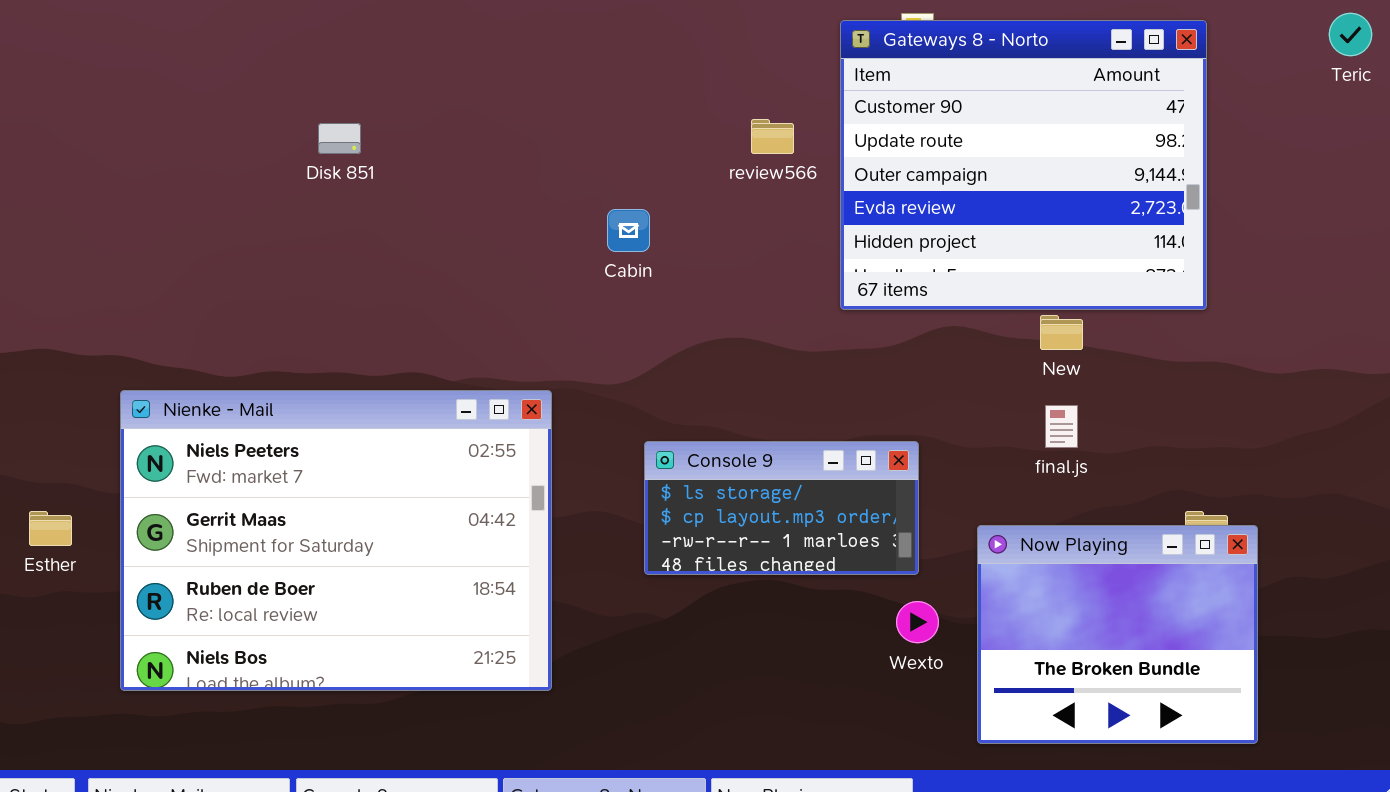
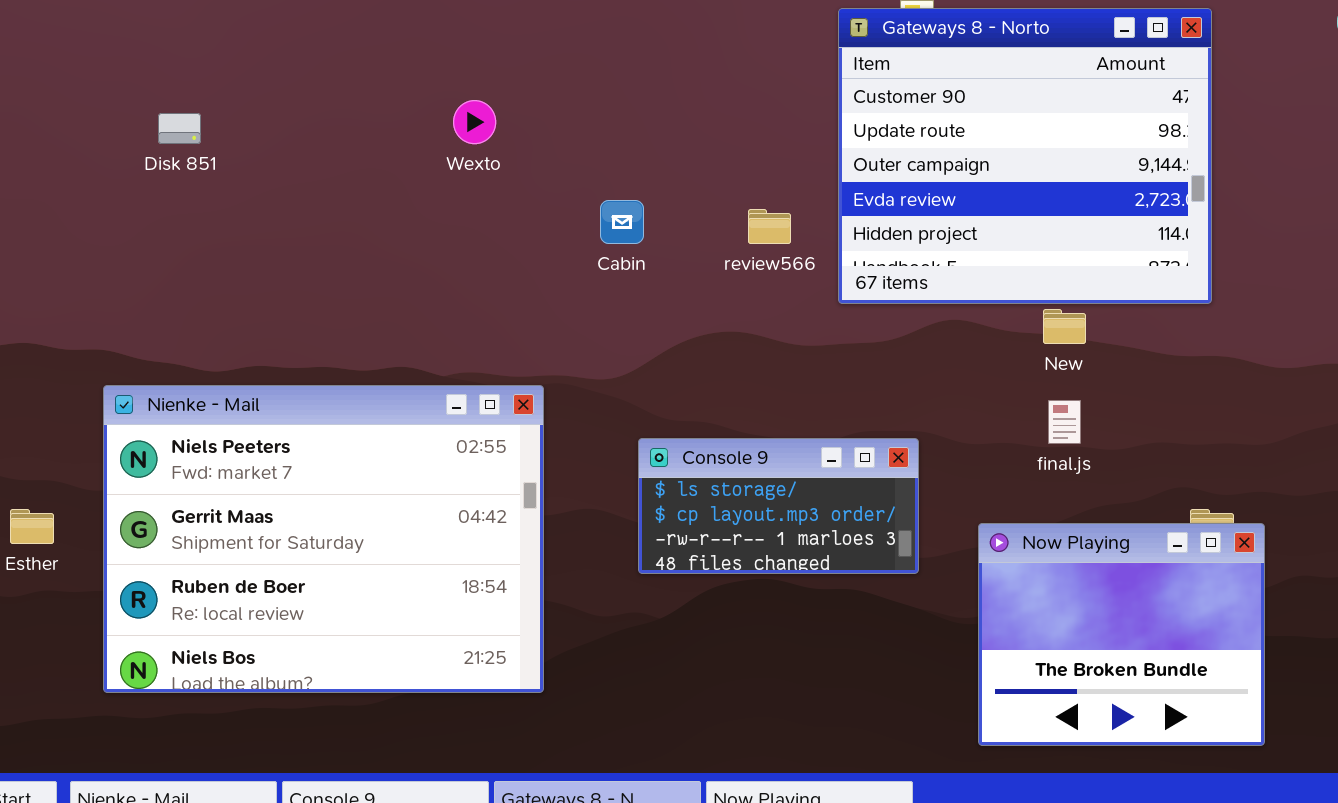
review566: [751,119,794,154] -> [748,209,791,244], moved
Disk 851: [318,123,361,154] -> [158,113,201,144], moved
Wexto: [896,601,939,643] -> [453,100,496,144], moved

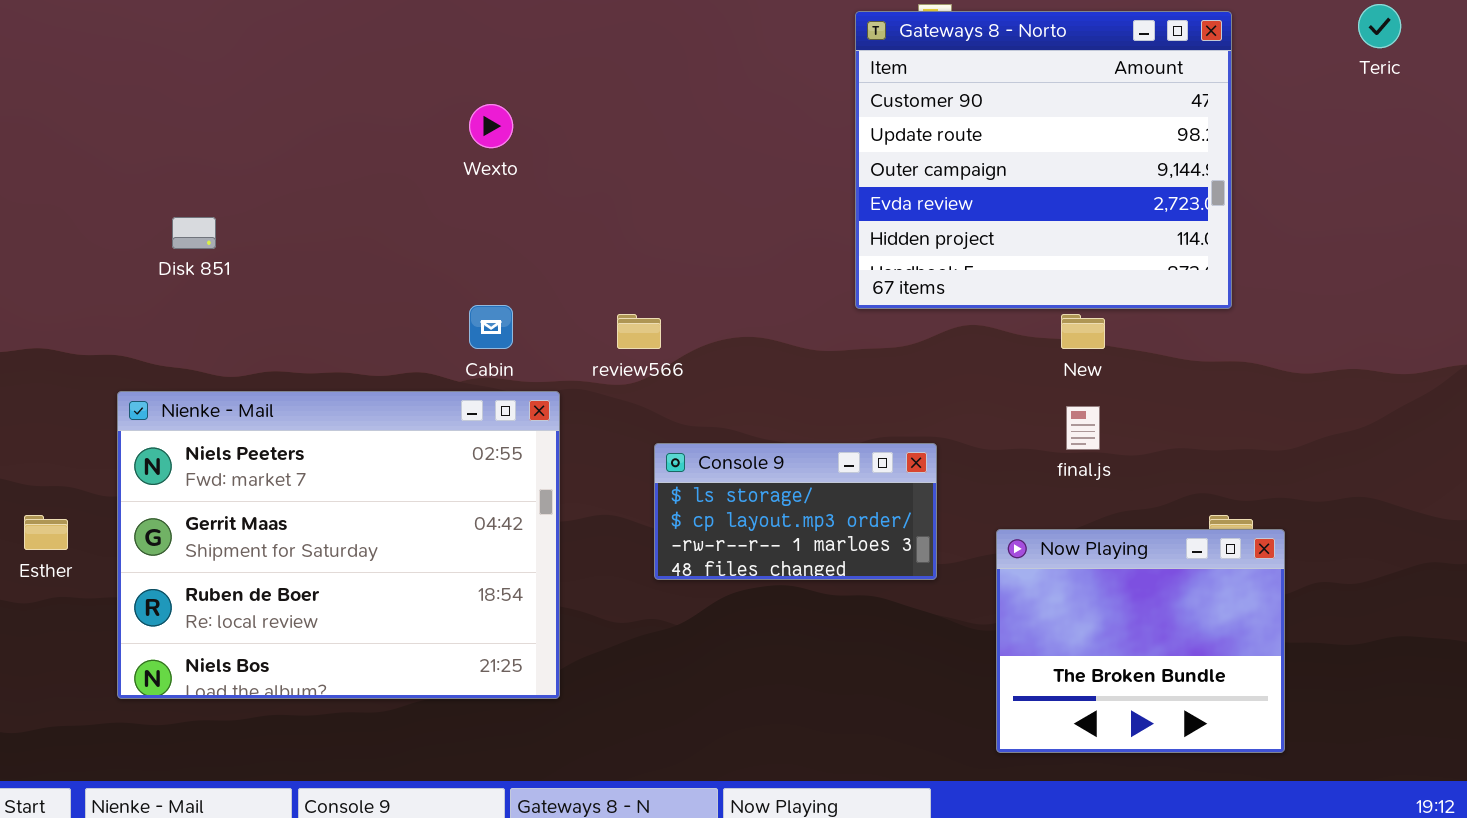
Disk 851: [158,113,201,144] -> [172,217,216,249], moved
Cabin: [600,200,644,244] -> [469,305,513,349], moved
review566: [748,209,791,244] -> [617,314,661,349], moved

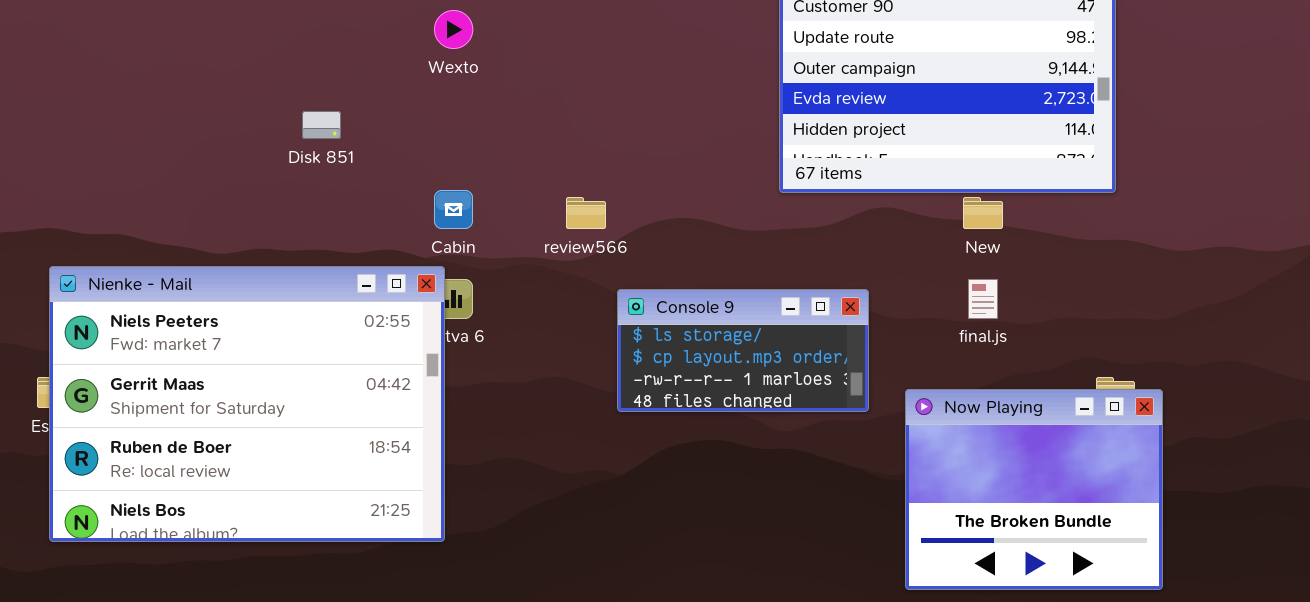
Disk 851: [172,217,216,249] -> [302,111,341,139], moved
Nienke - Mail: [117,391,560,699] -> [49,266,445,542], moved
Console 9: [654,443,937,580] -> [617,289,869,412], moved

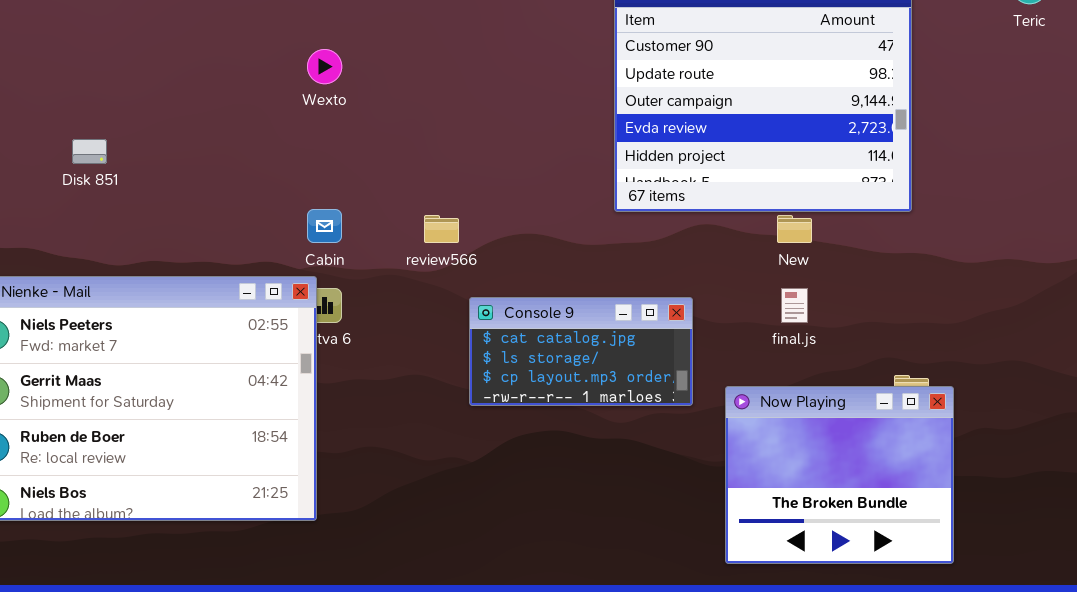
Disk 851: [302,111,341,139] -> [72,139,107,164], moved
Console 9: [617,289,869,412] -> [469,297,693,406], scrolled up 1 row

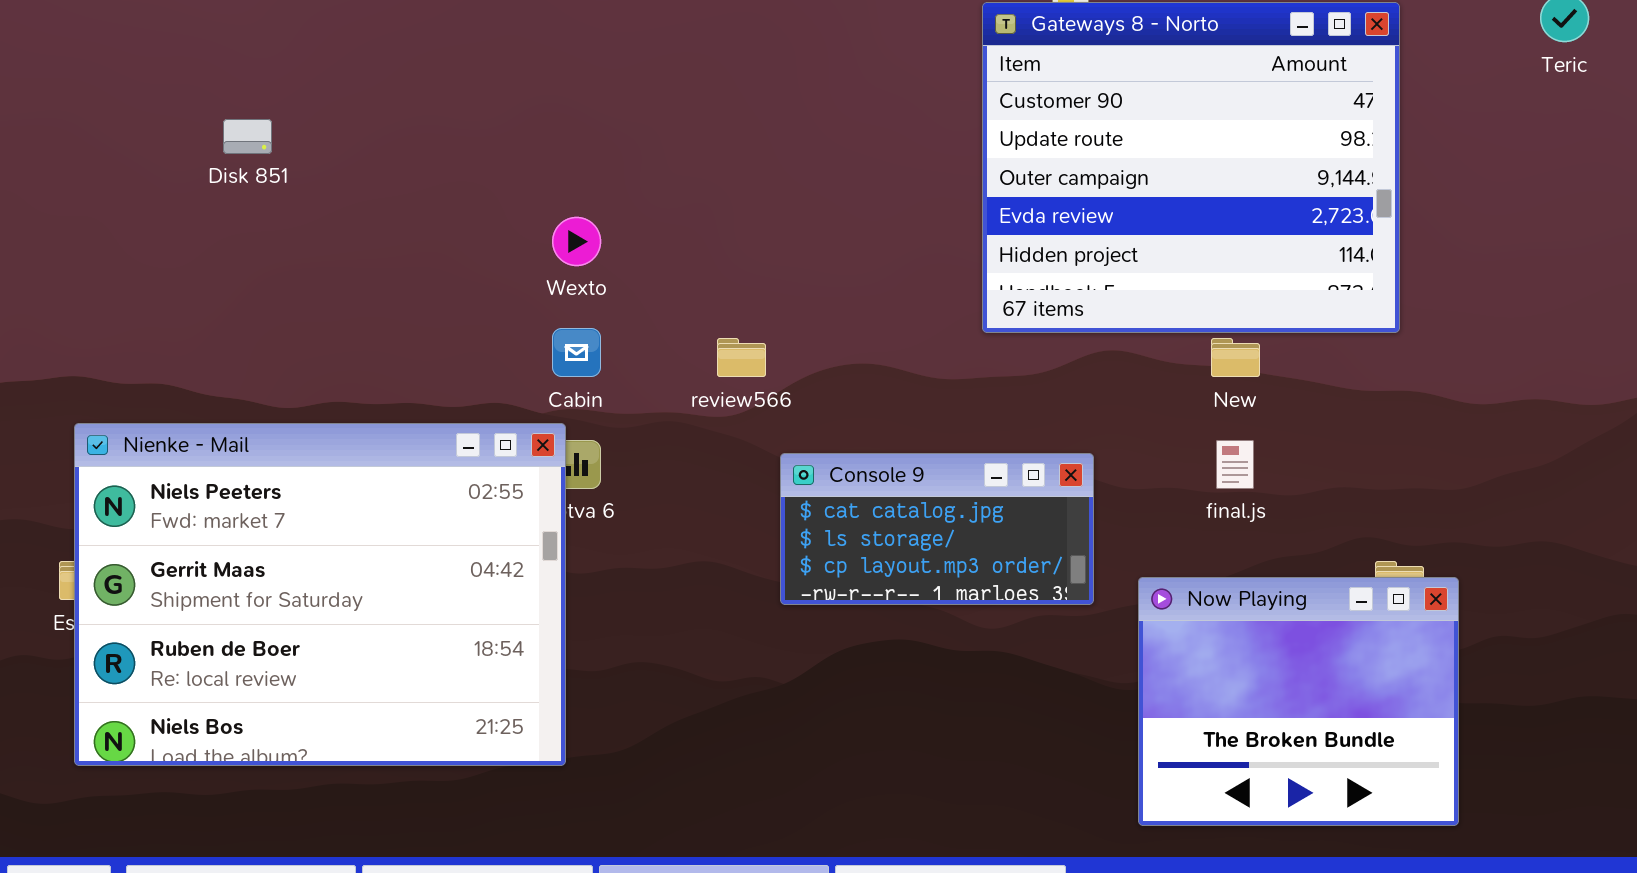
Wexto: [307,49,342,84] -> [552,217,601,266], moved
Disk 851: [72,139,107,164] -> [223,119,272,154], moved

